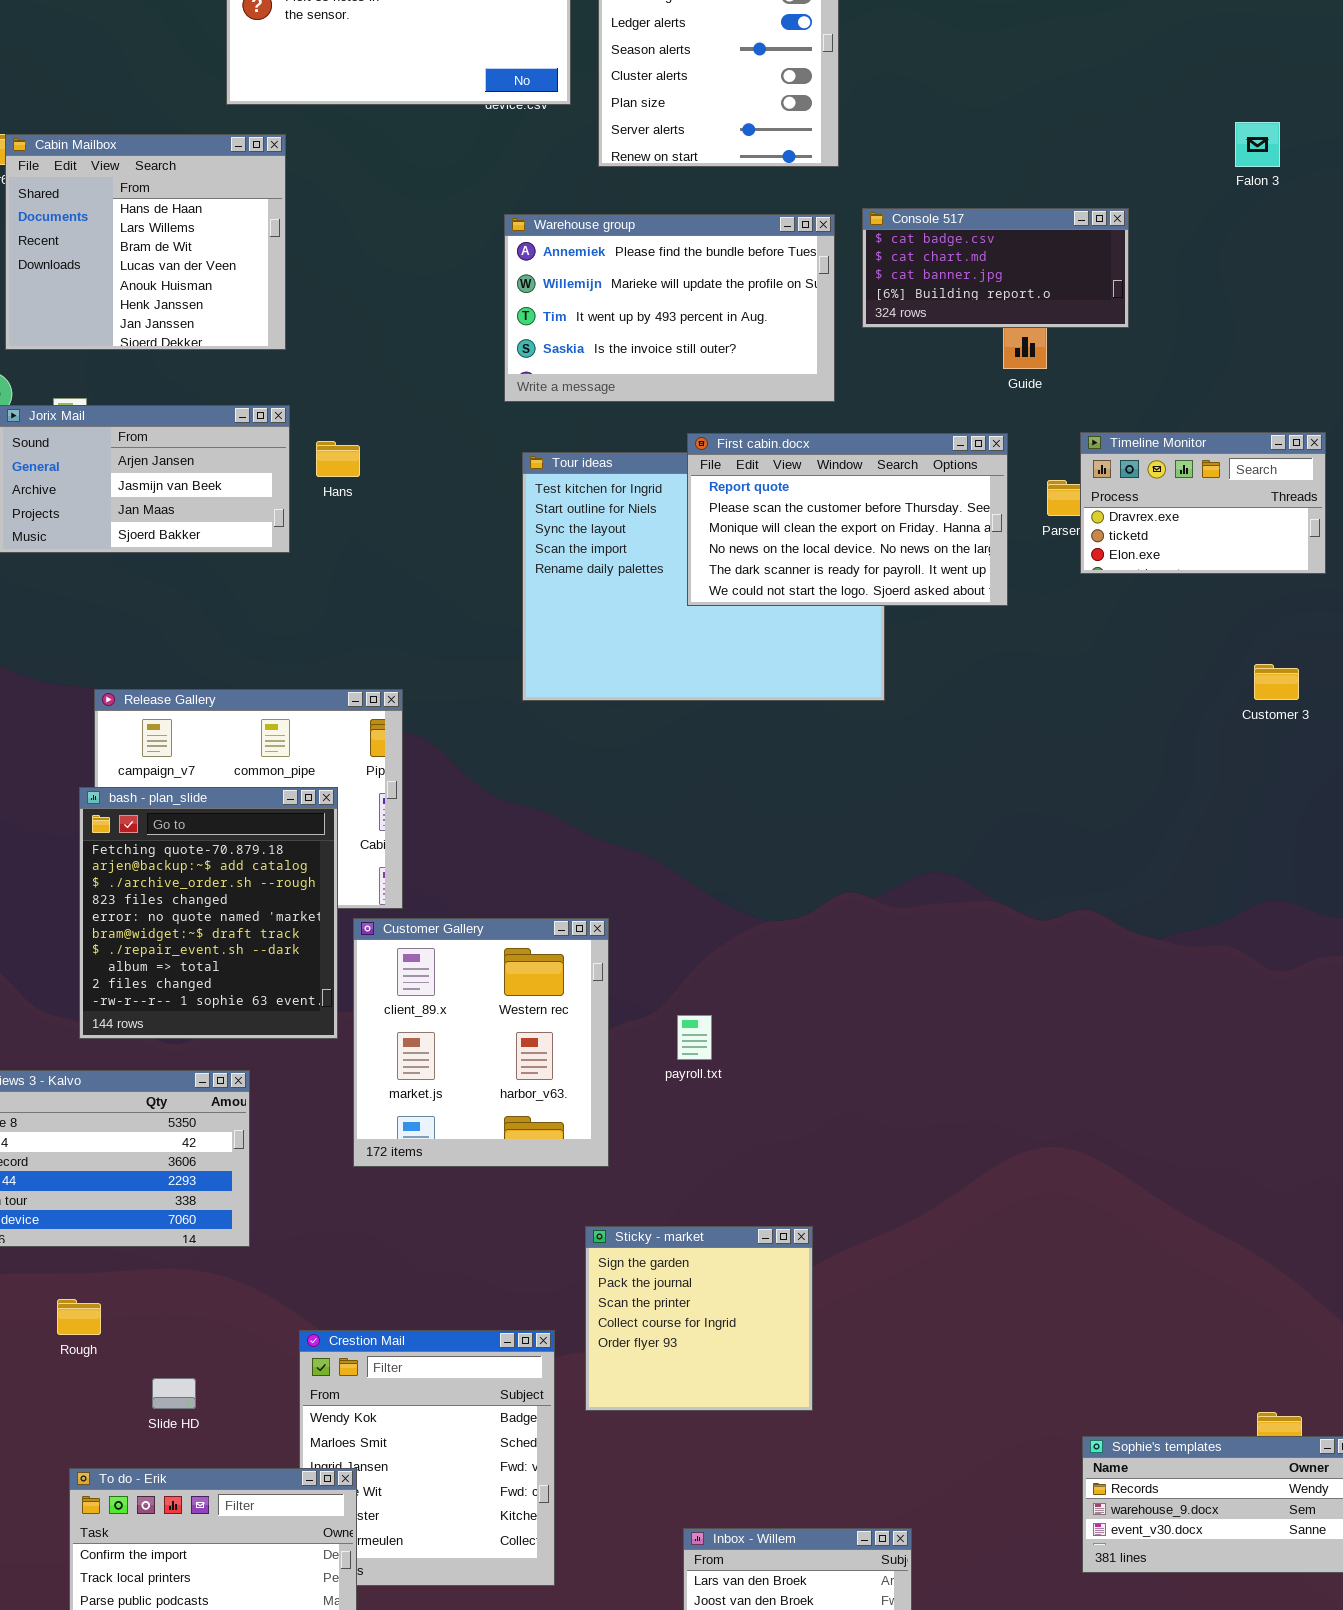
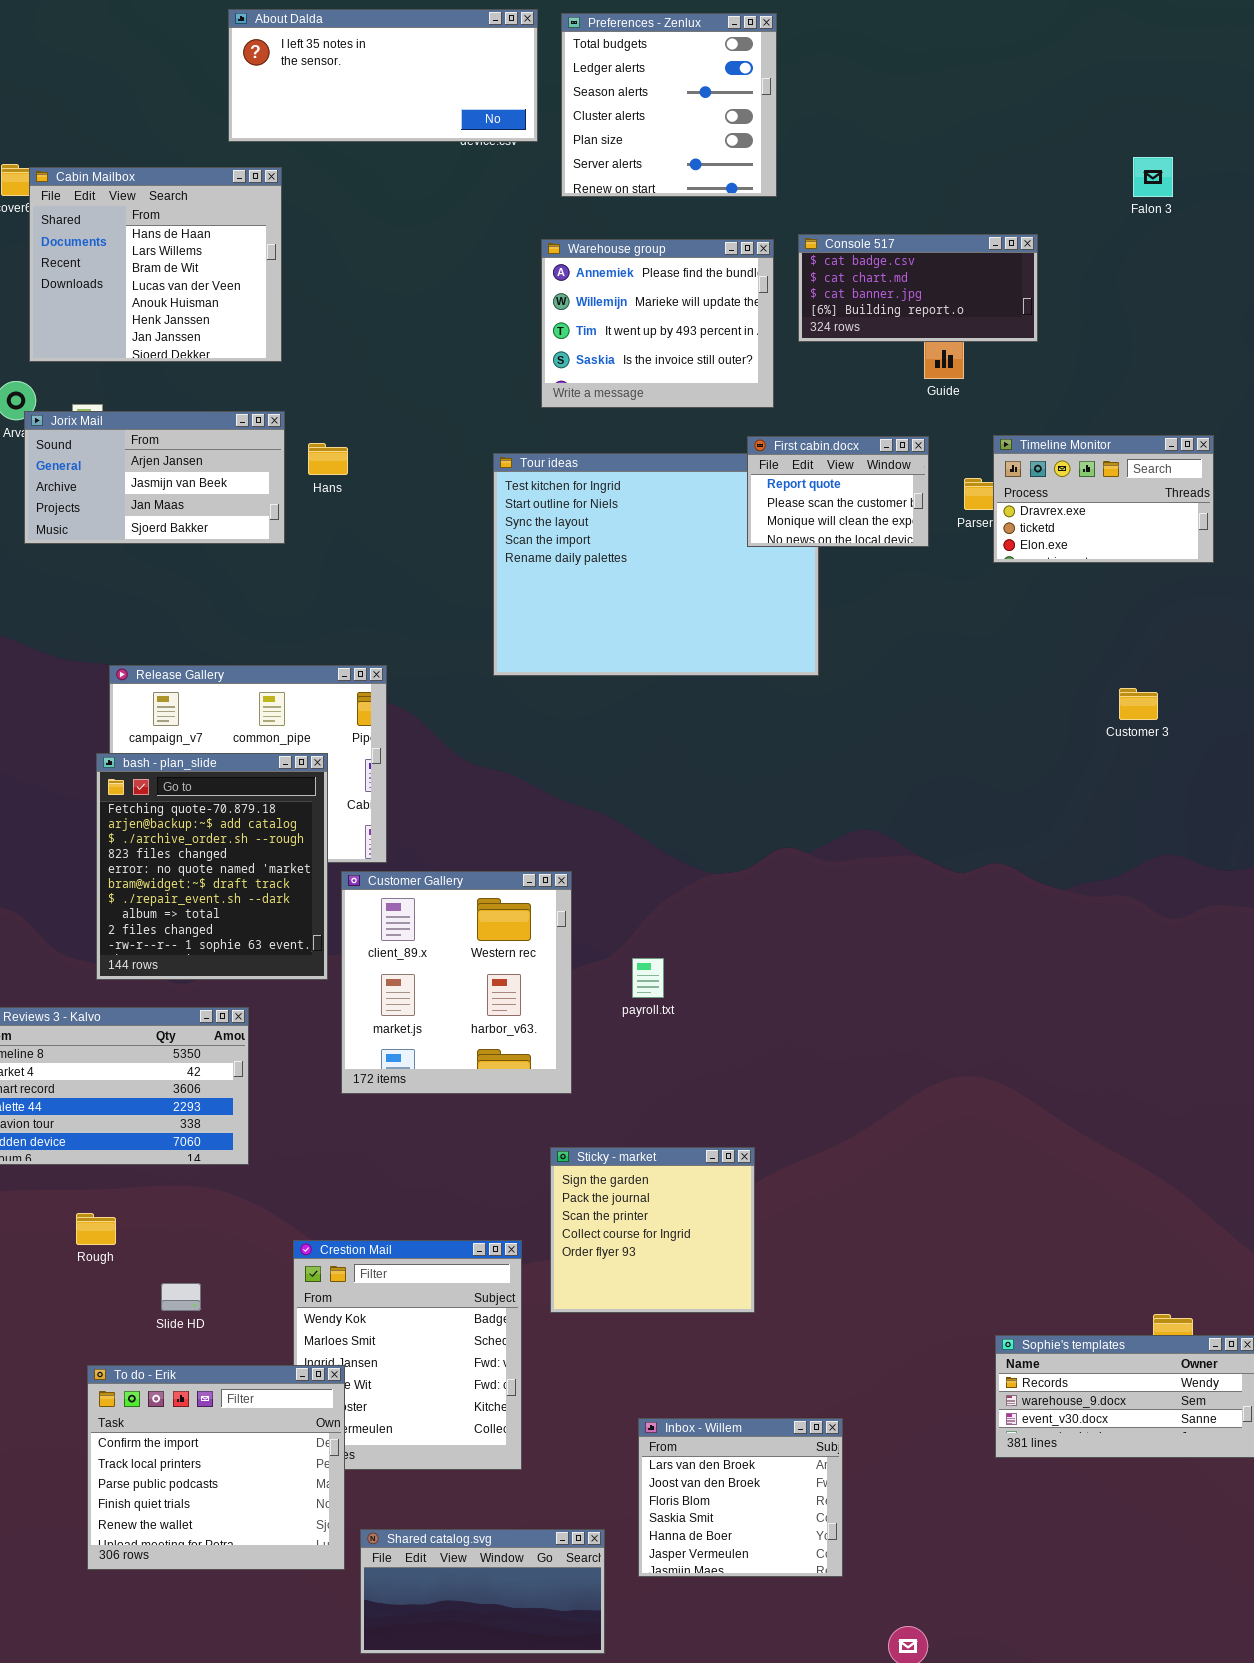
Warehouse group: [504,214,835,402] -> [541,239,774,408], resized
First cabin.docx: [687,433,1008,606] -> [747,436,929,547], resized
Customer 3: [1254,664,1299,700] -> [1119,688,1158,720], moved

